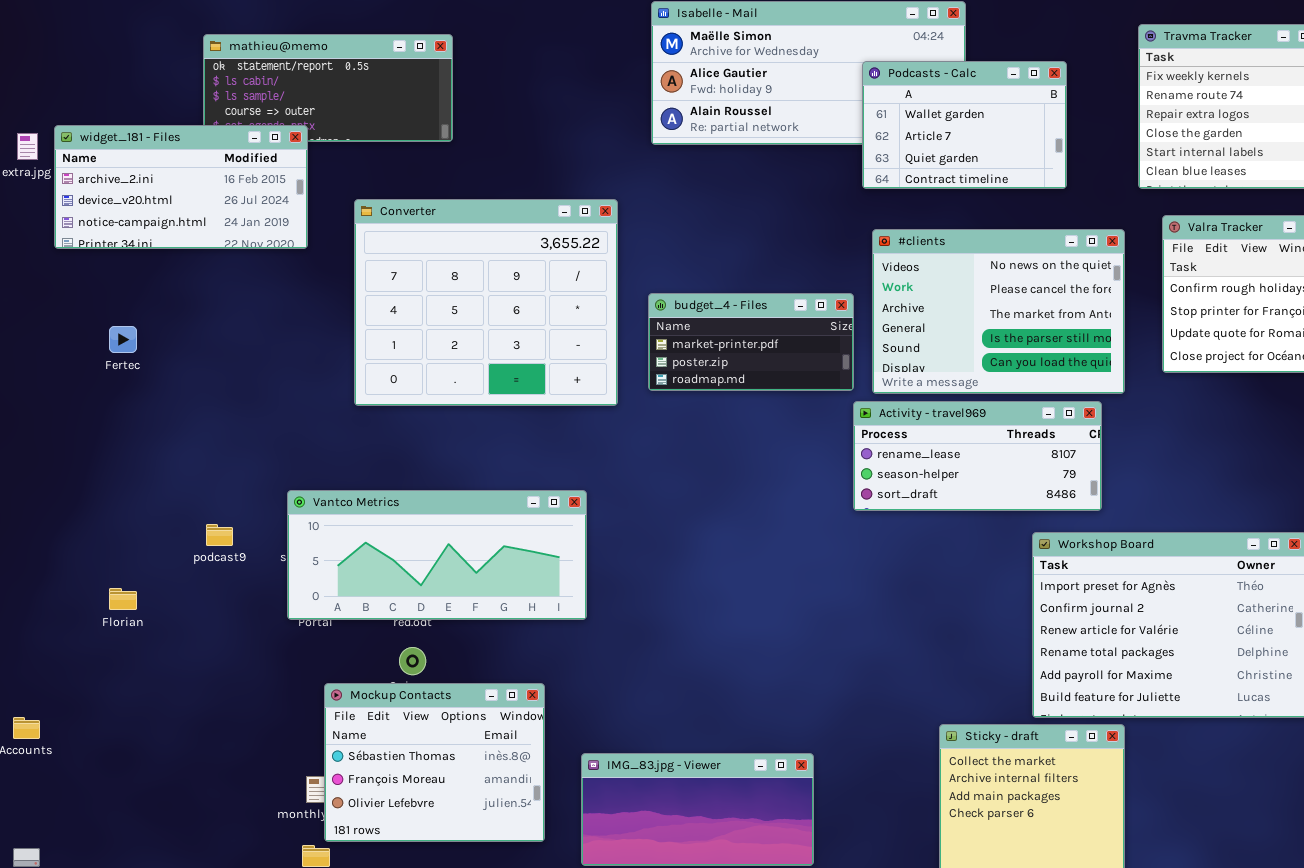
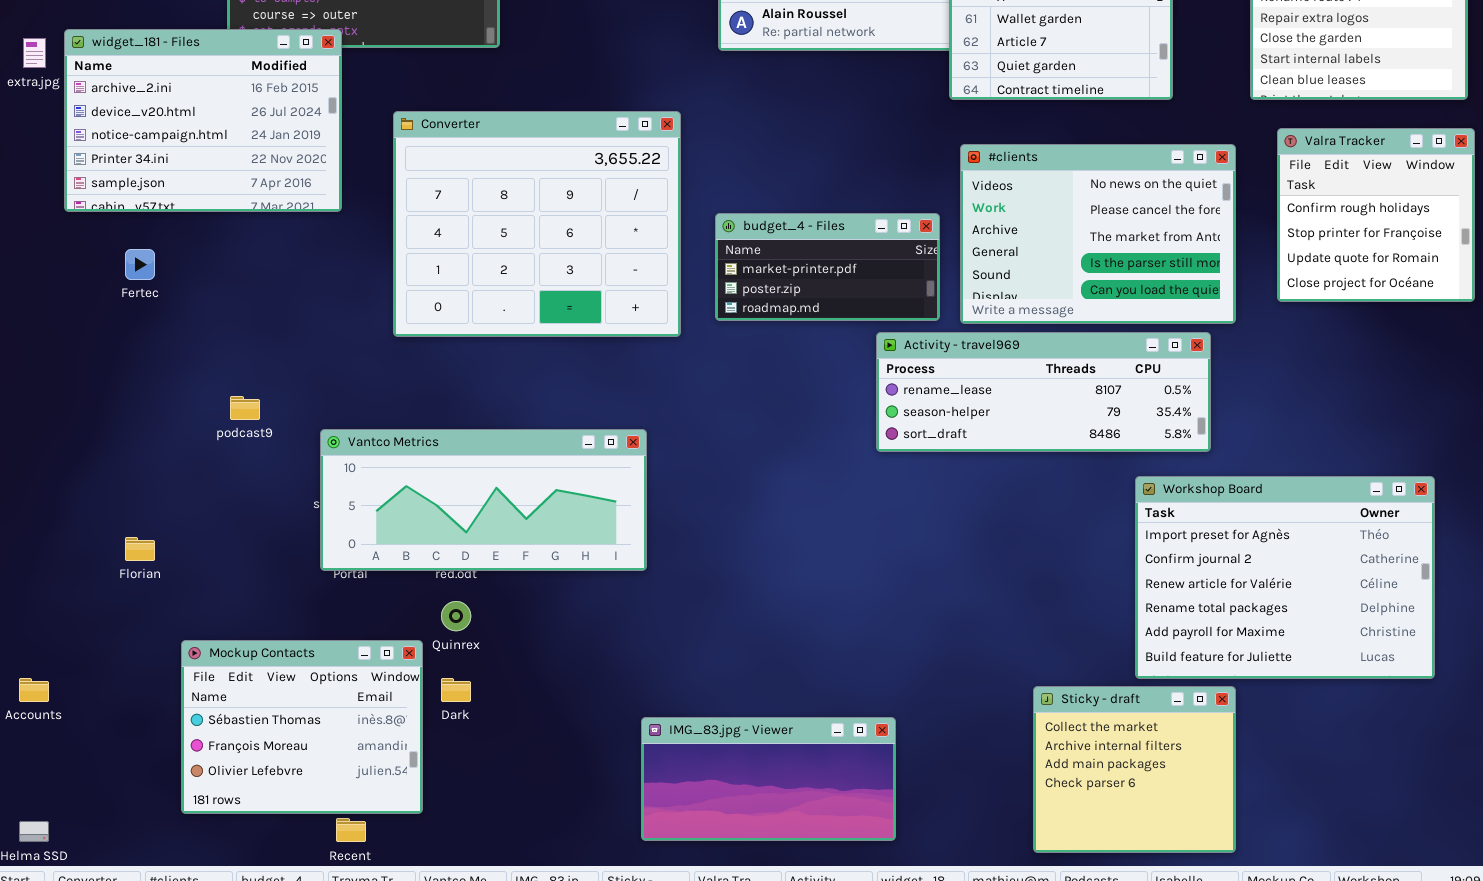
widget_181 - Files: [54,125,308,249] -> [64,29,342,212], resized
Activity - travel969: [853,401,1102,511] -> [876,332,1211,452], resized
podcast9: [206,524,233,546] -> [230,396,260,420], moved
Mockup Contacts: [324,683,545,842] -> [181,640,423,814], moved

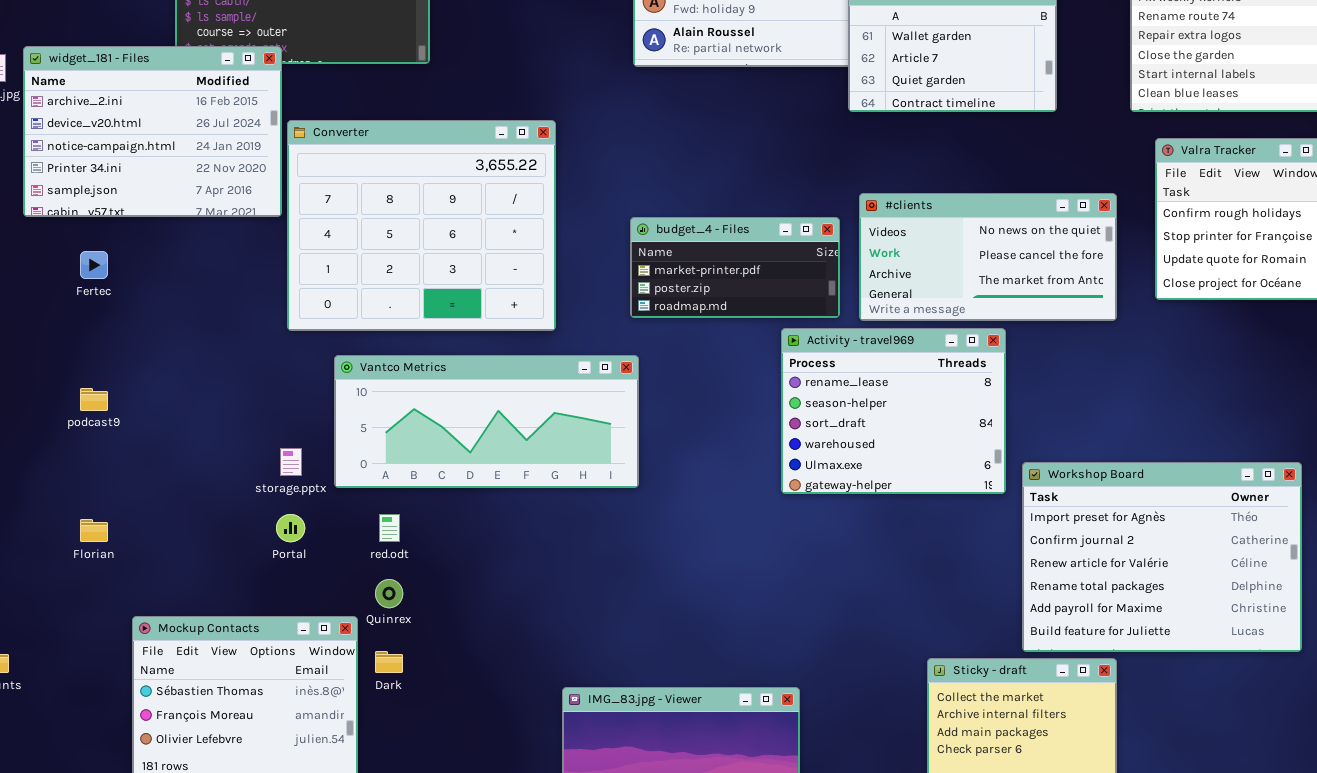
Converter: [393,111,681,337] -> [287,120,556,331], moved
#clients: [960,144,1236,324] -> [859,193,1117,321], resized
Activity - travel969: [876,332,1211,452] -> [781,328,1006,494], resized
podcast9: [230,396,260,420] -> [80,388,108,411], moved
Vantco Metrics: [320,429,647,571] -> [334,355,639,488], moved

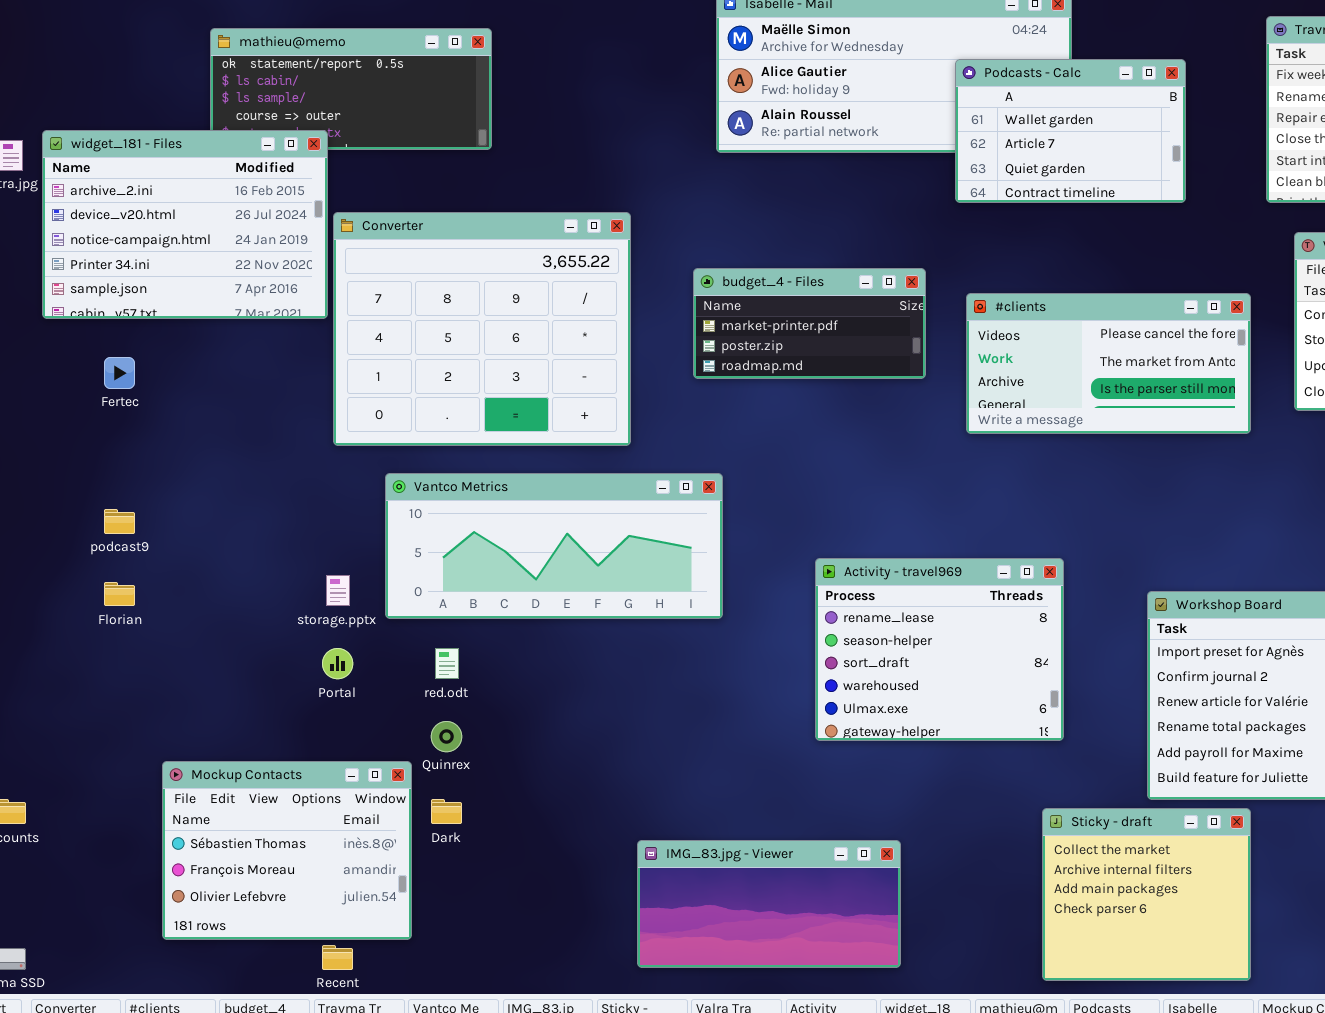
#clients: [859,193,1117,321] -> [966,293,1251,434], scrolled down 1 row
budget_4 - Files: [630,217,840,318] -> [693,268,926,379], moved
Activity - travel969: [781,328,1006,494] -> [815,558,1064,741], moved
Florian: [80,519,108,542] -> [104,582,135,606], moved

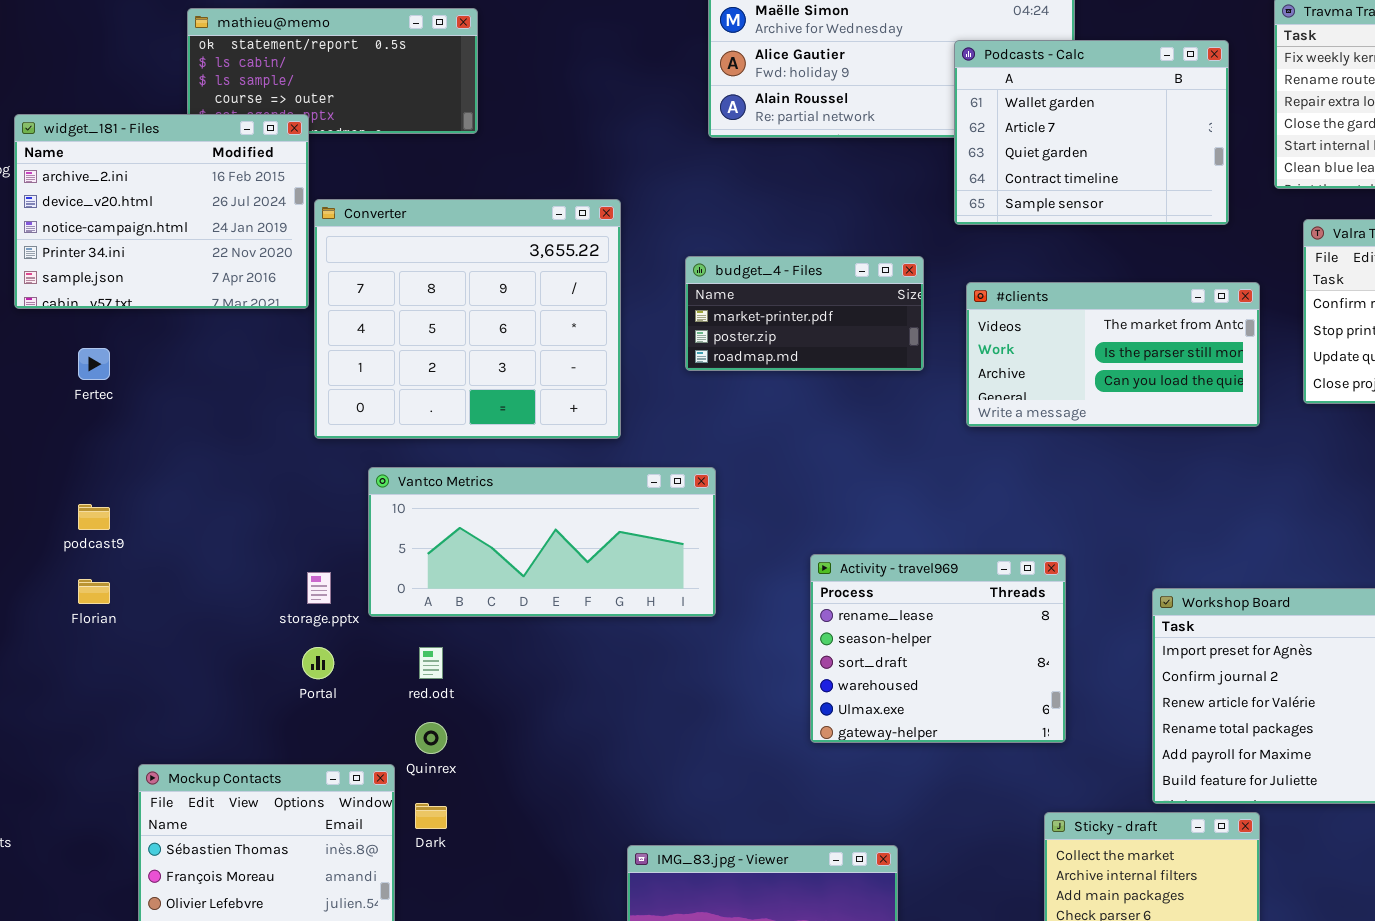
Podcasts - Calc: [955,59,1186,203] -> [954,40,1229,225], resized
#clients: [966,293,1251,434] -> [966,282,1260,427], scrolled down 1 row

